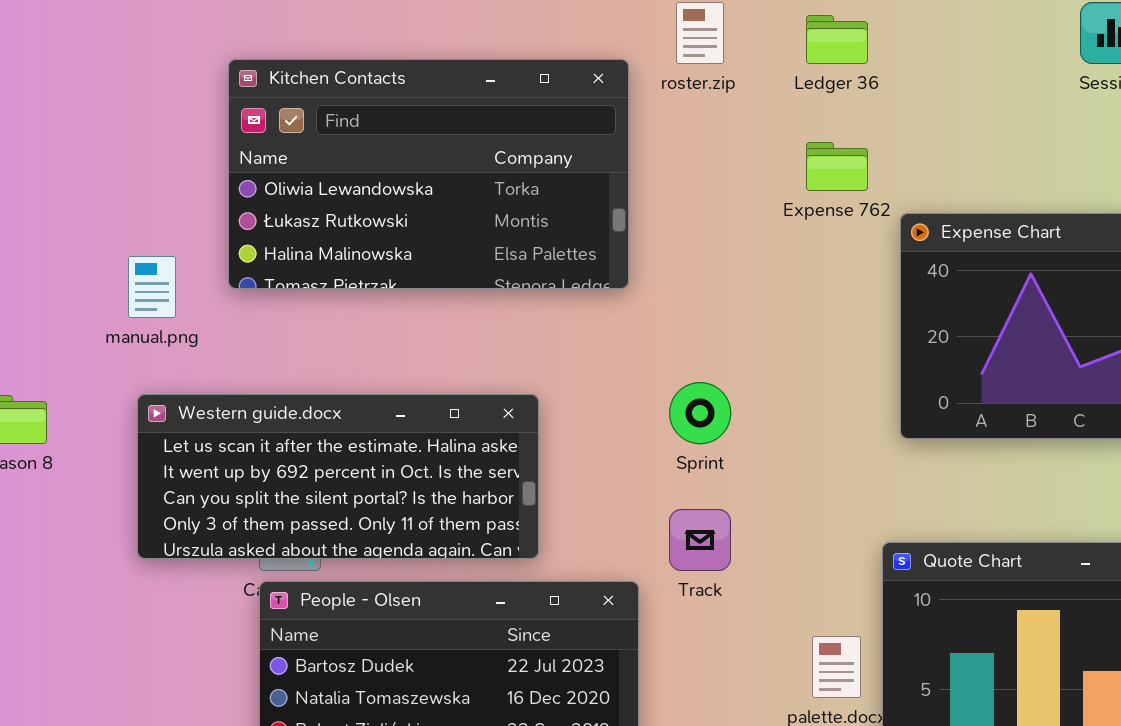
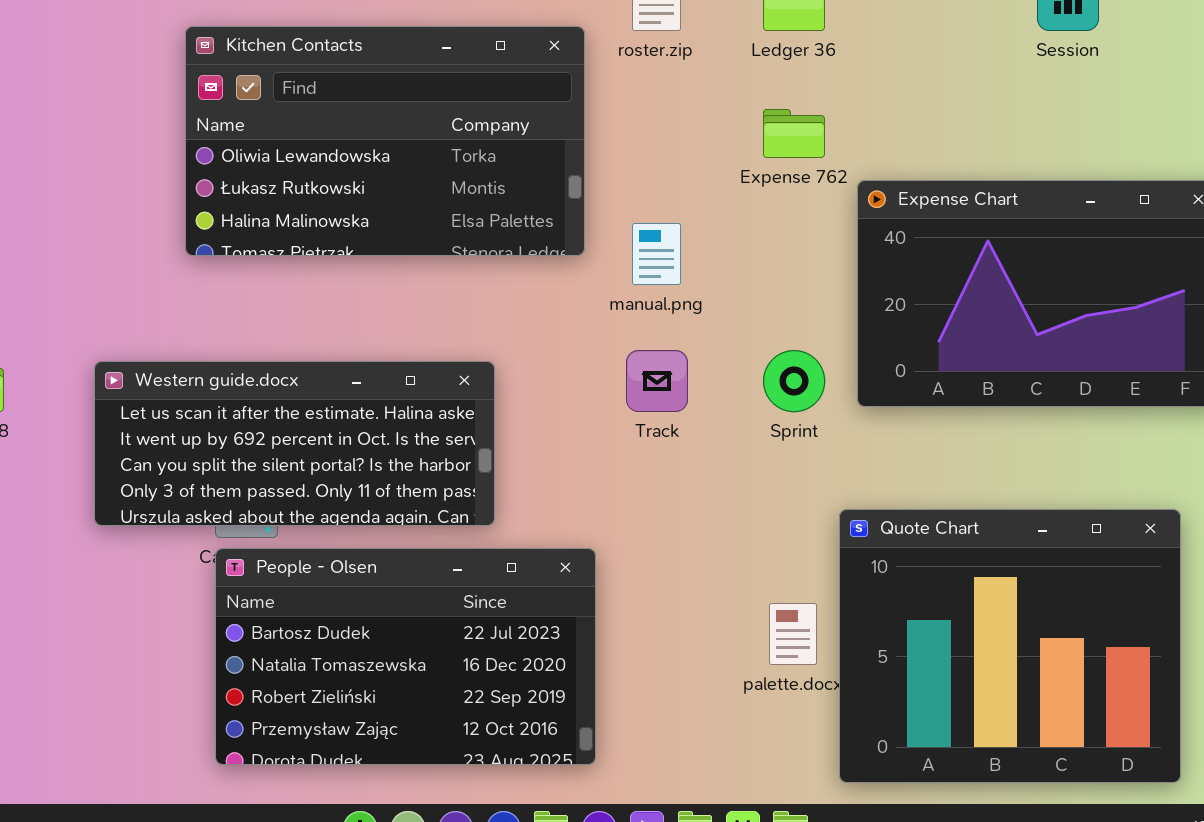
manual.png: [128,256,176,318] -> [632,223,681,285], moved
Sprint: [669,382,731,444] -> [763,350,825,412], moved
Track: [669,509,731,571] -> [626,350,688,412], moved

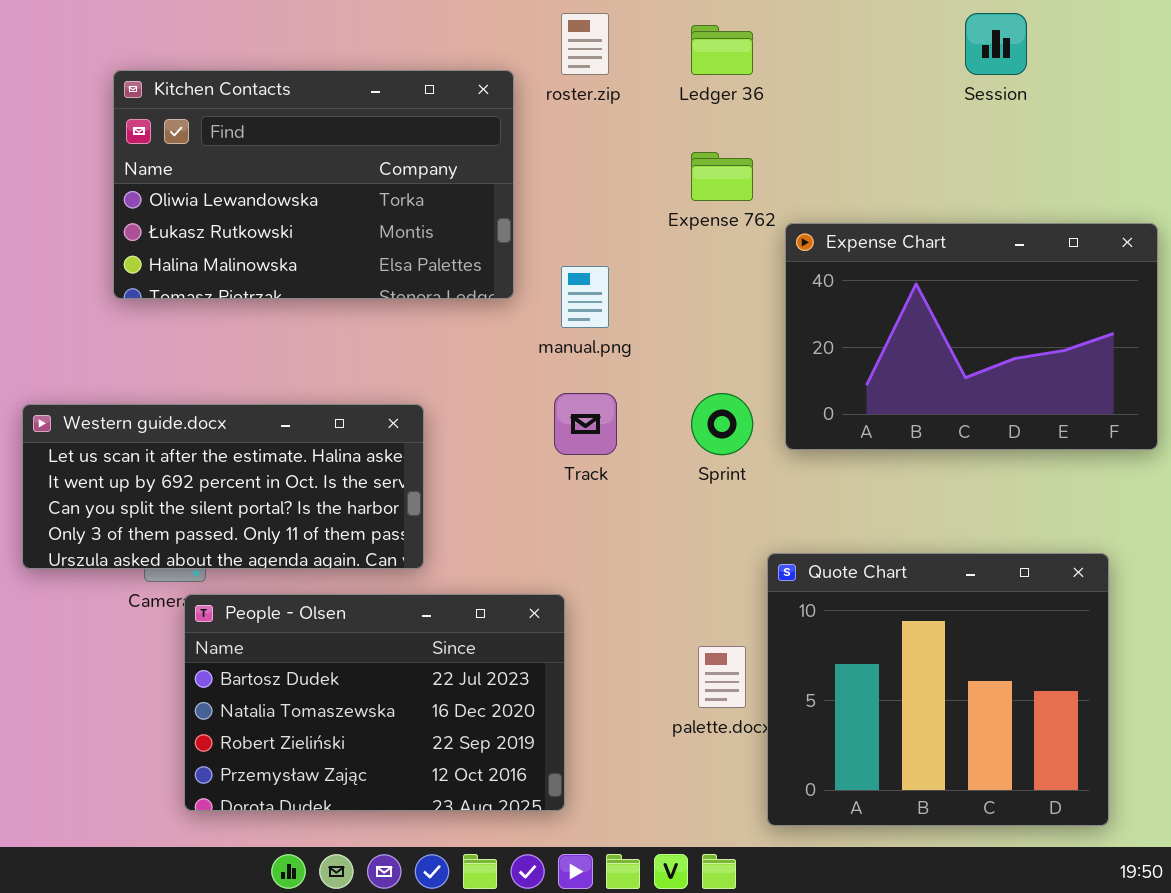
People - Olsen: [215,548,596,765] -> [184,594,565,811], moved

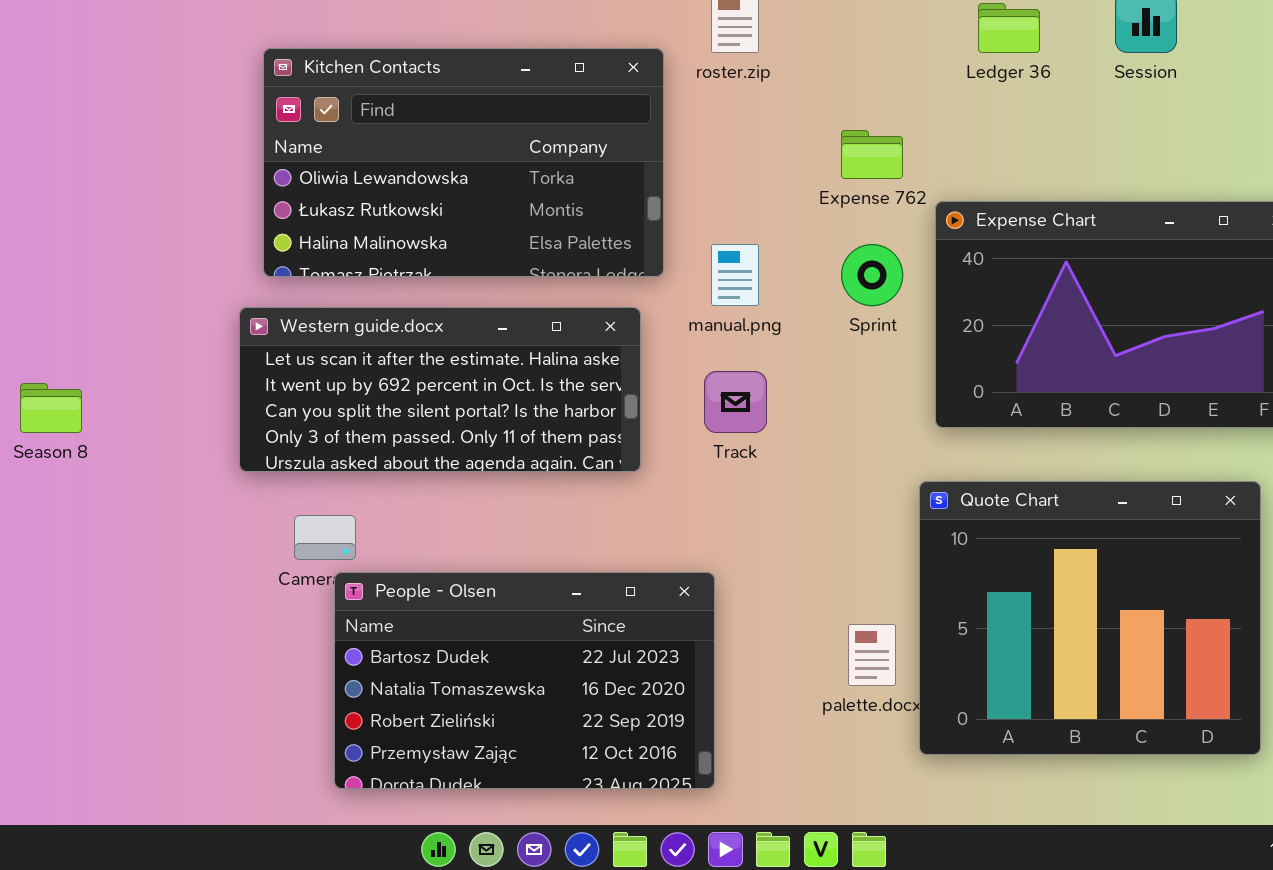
Ledger 36: [691,25,753,75] -> [978,3,1040,53], moved
Sprint: [691,393,753,455] -> [841,244,903,306], moved
Western guide.docx: [22,404,424,569] -> [239,307,641,472], moved
Quote Chart: [767,553,1109,826] -> [919,481,1261,755], moved

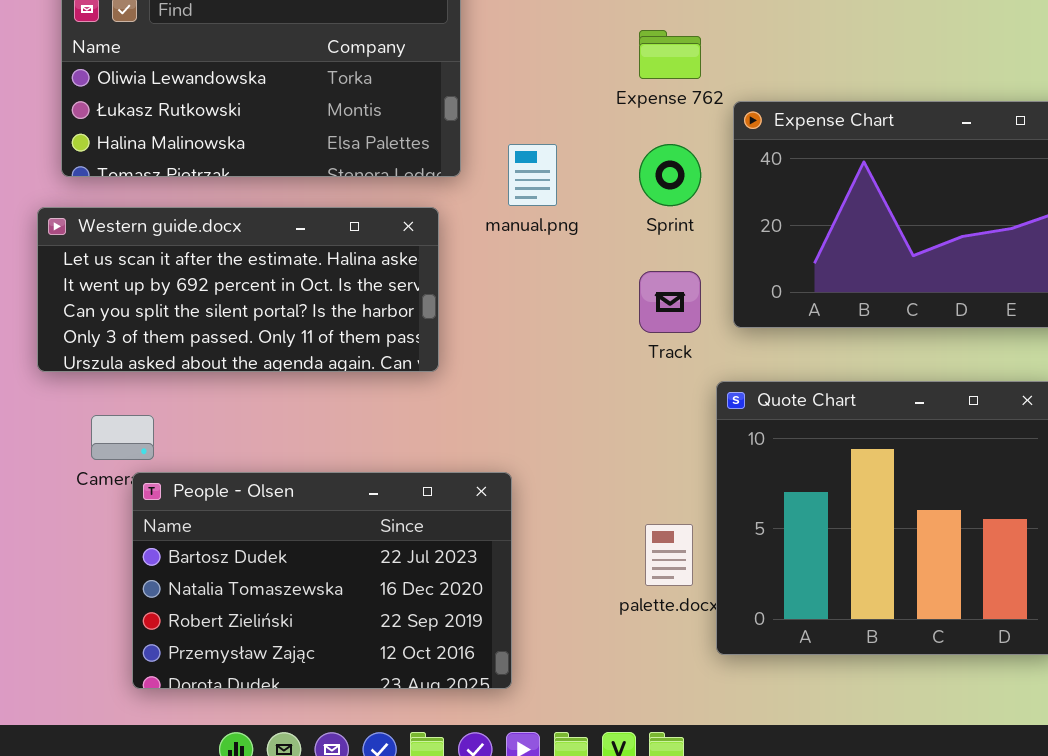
Track: [704,371,767,433] -> [639,271,701,333], moved

